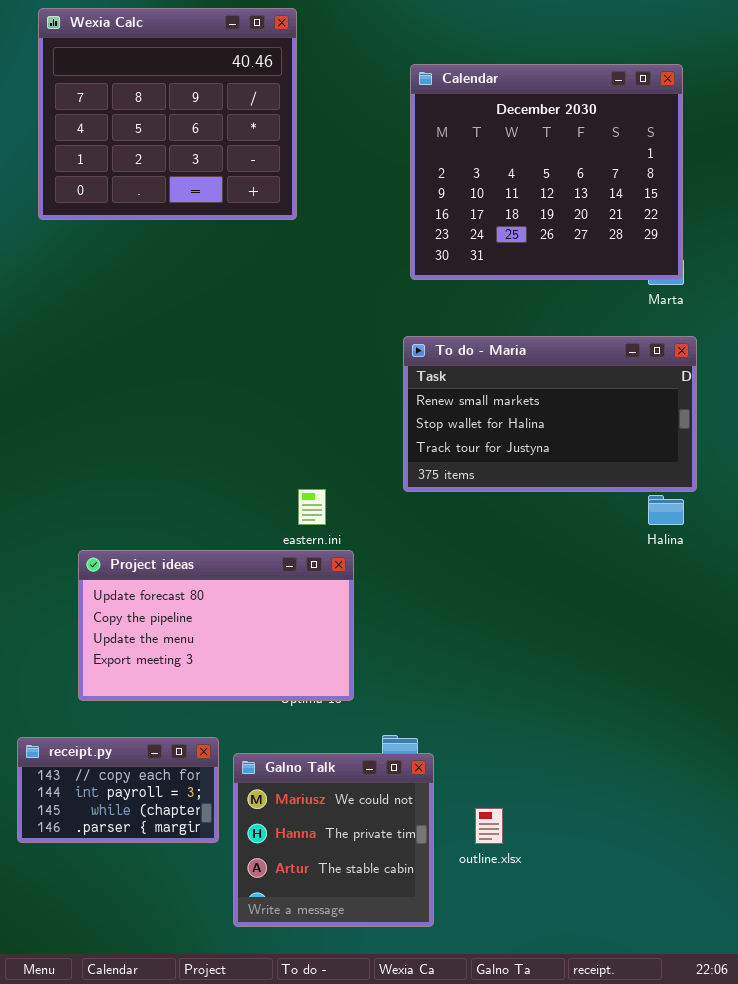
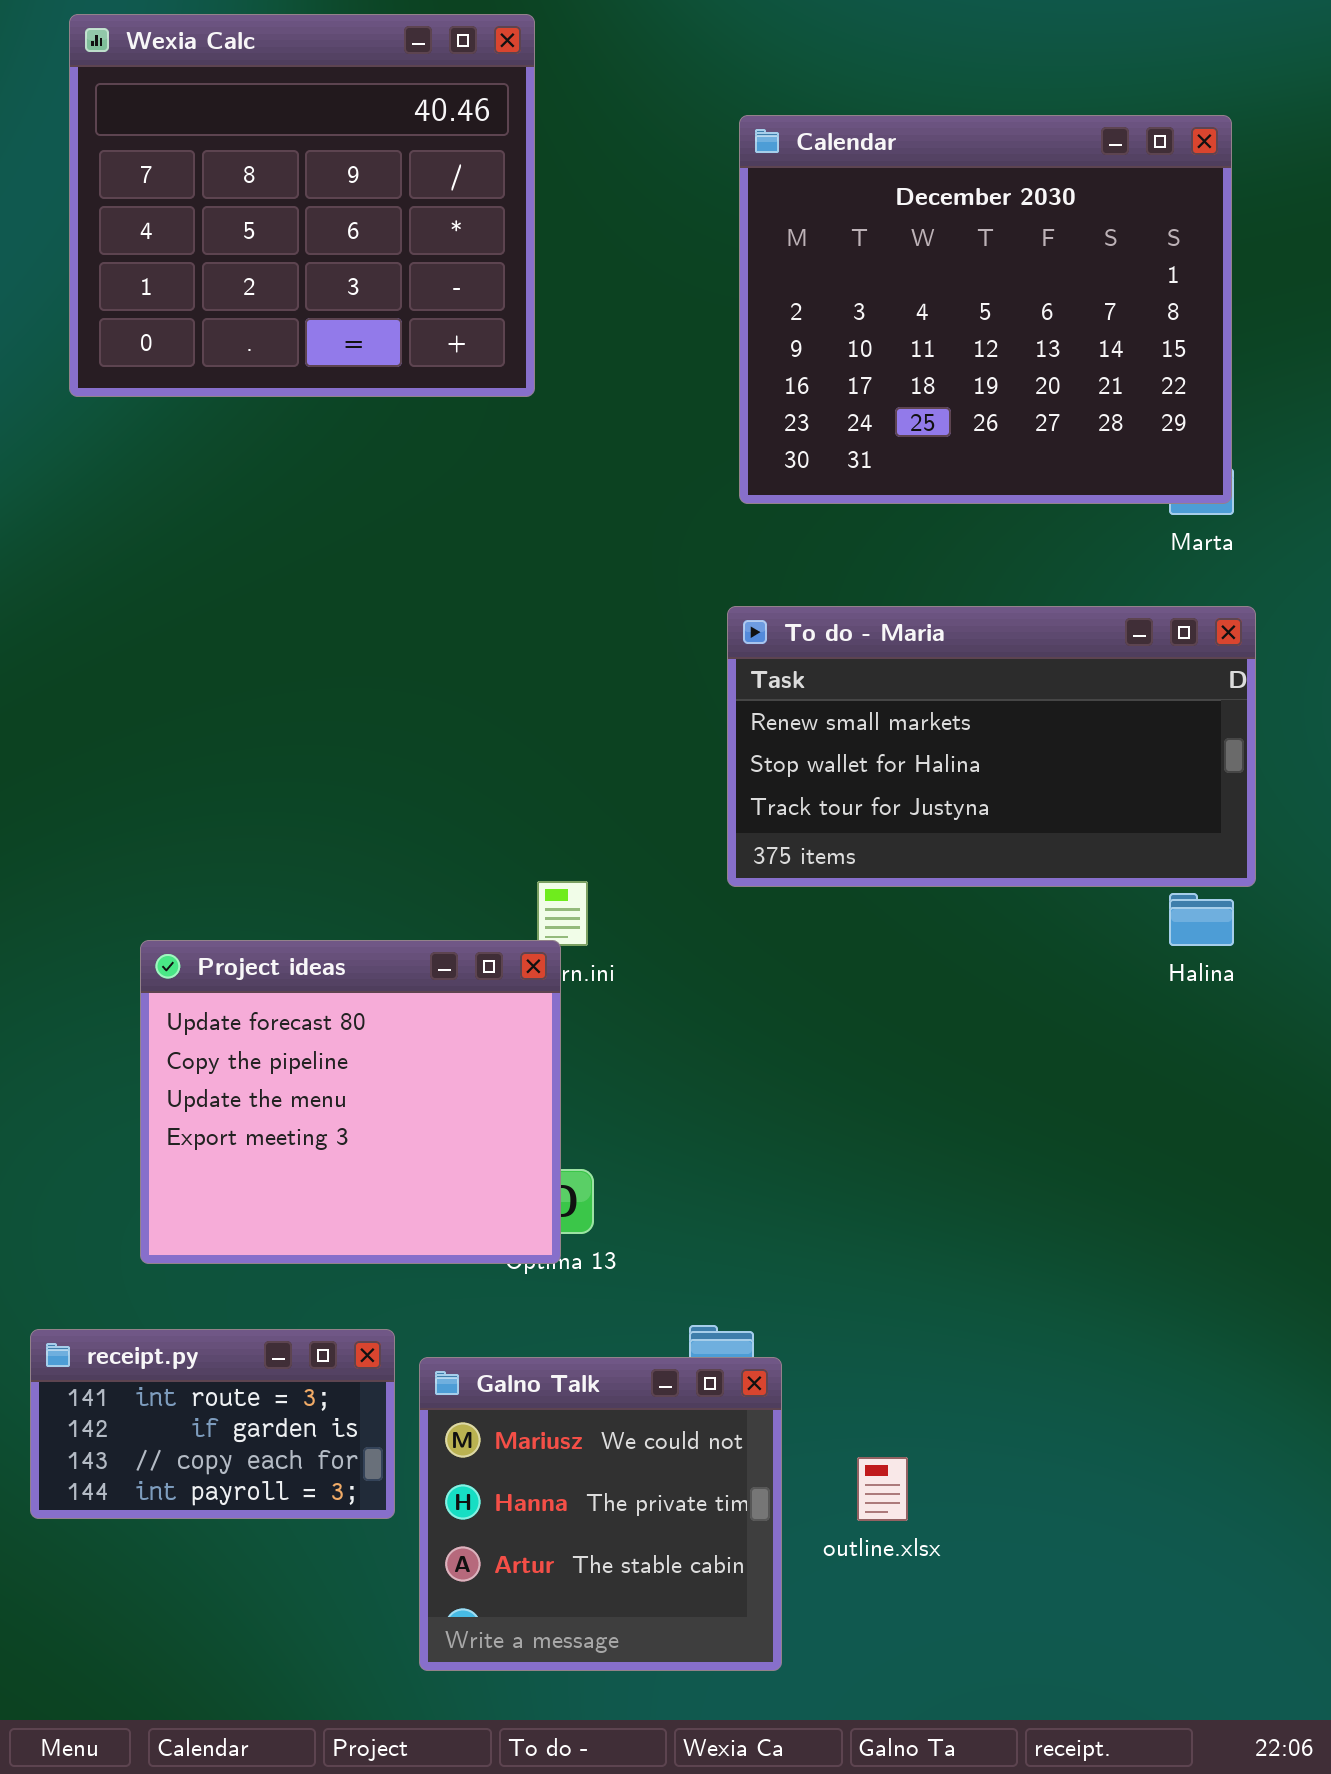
Project ideas: [78,550,354,701] -> [140,940,561,1264], resized
receipt.py: [17,737,219,843] -> [30,1329,395,1519], scrolled up 2 rows

